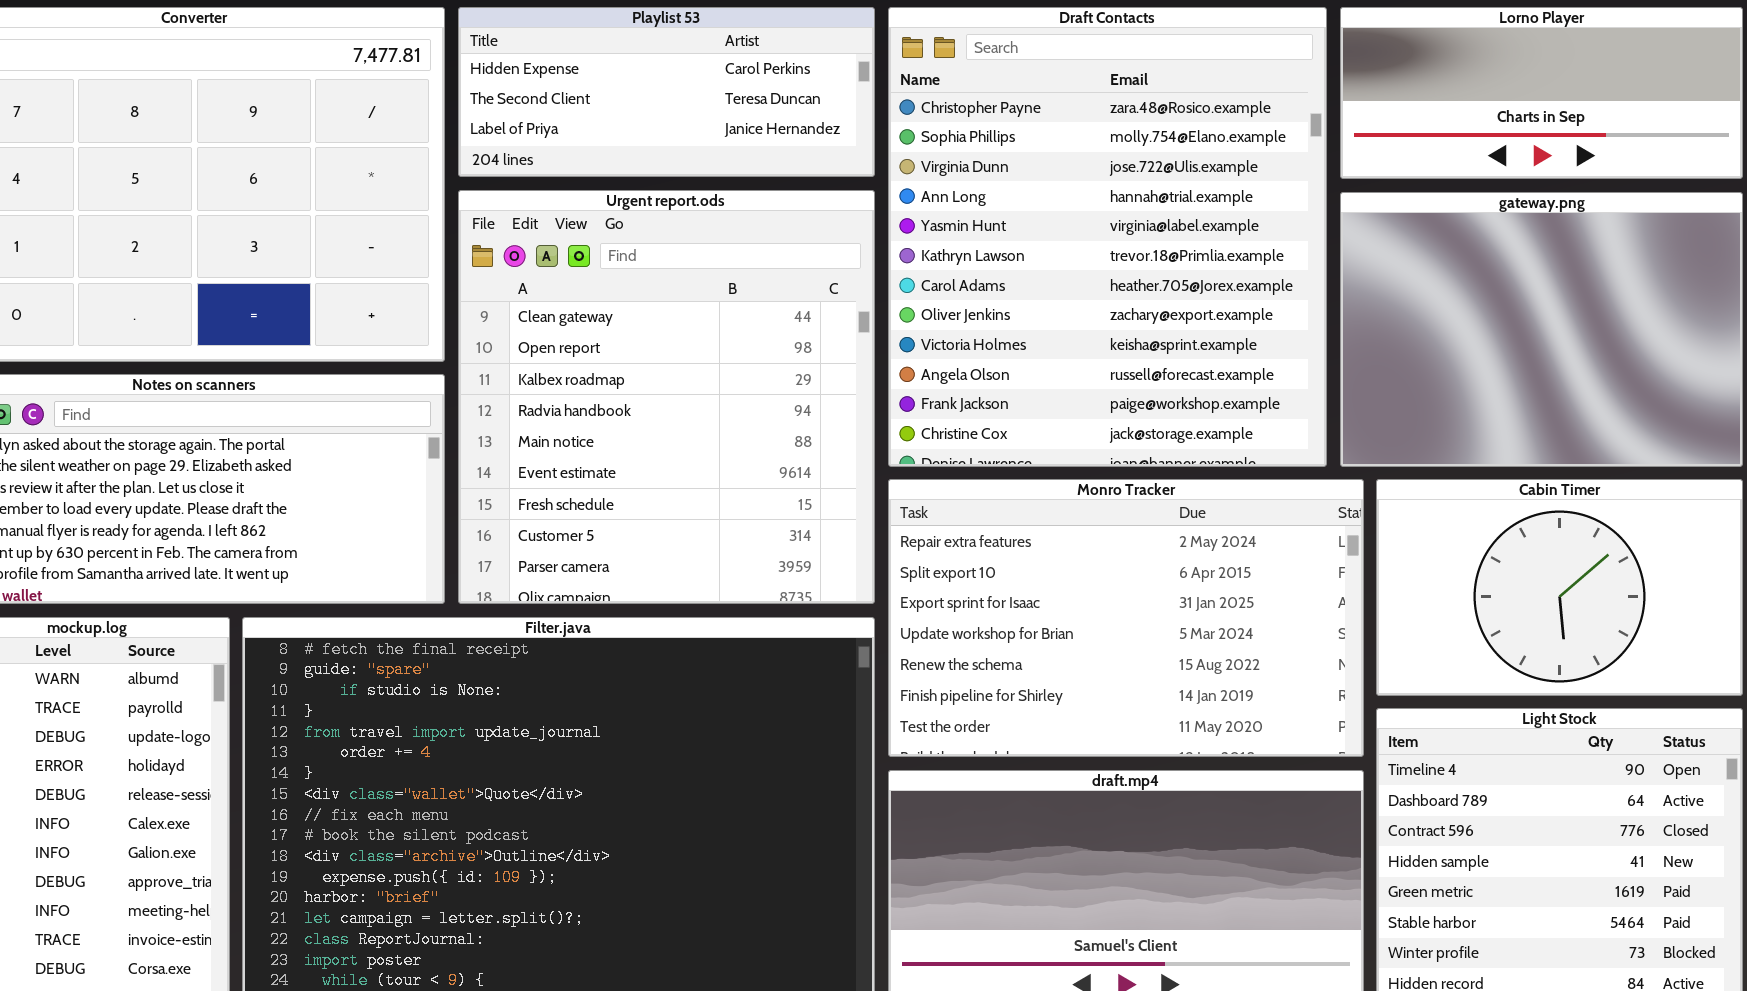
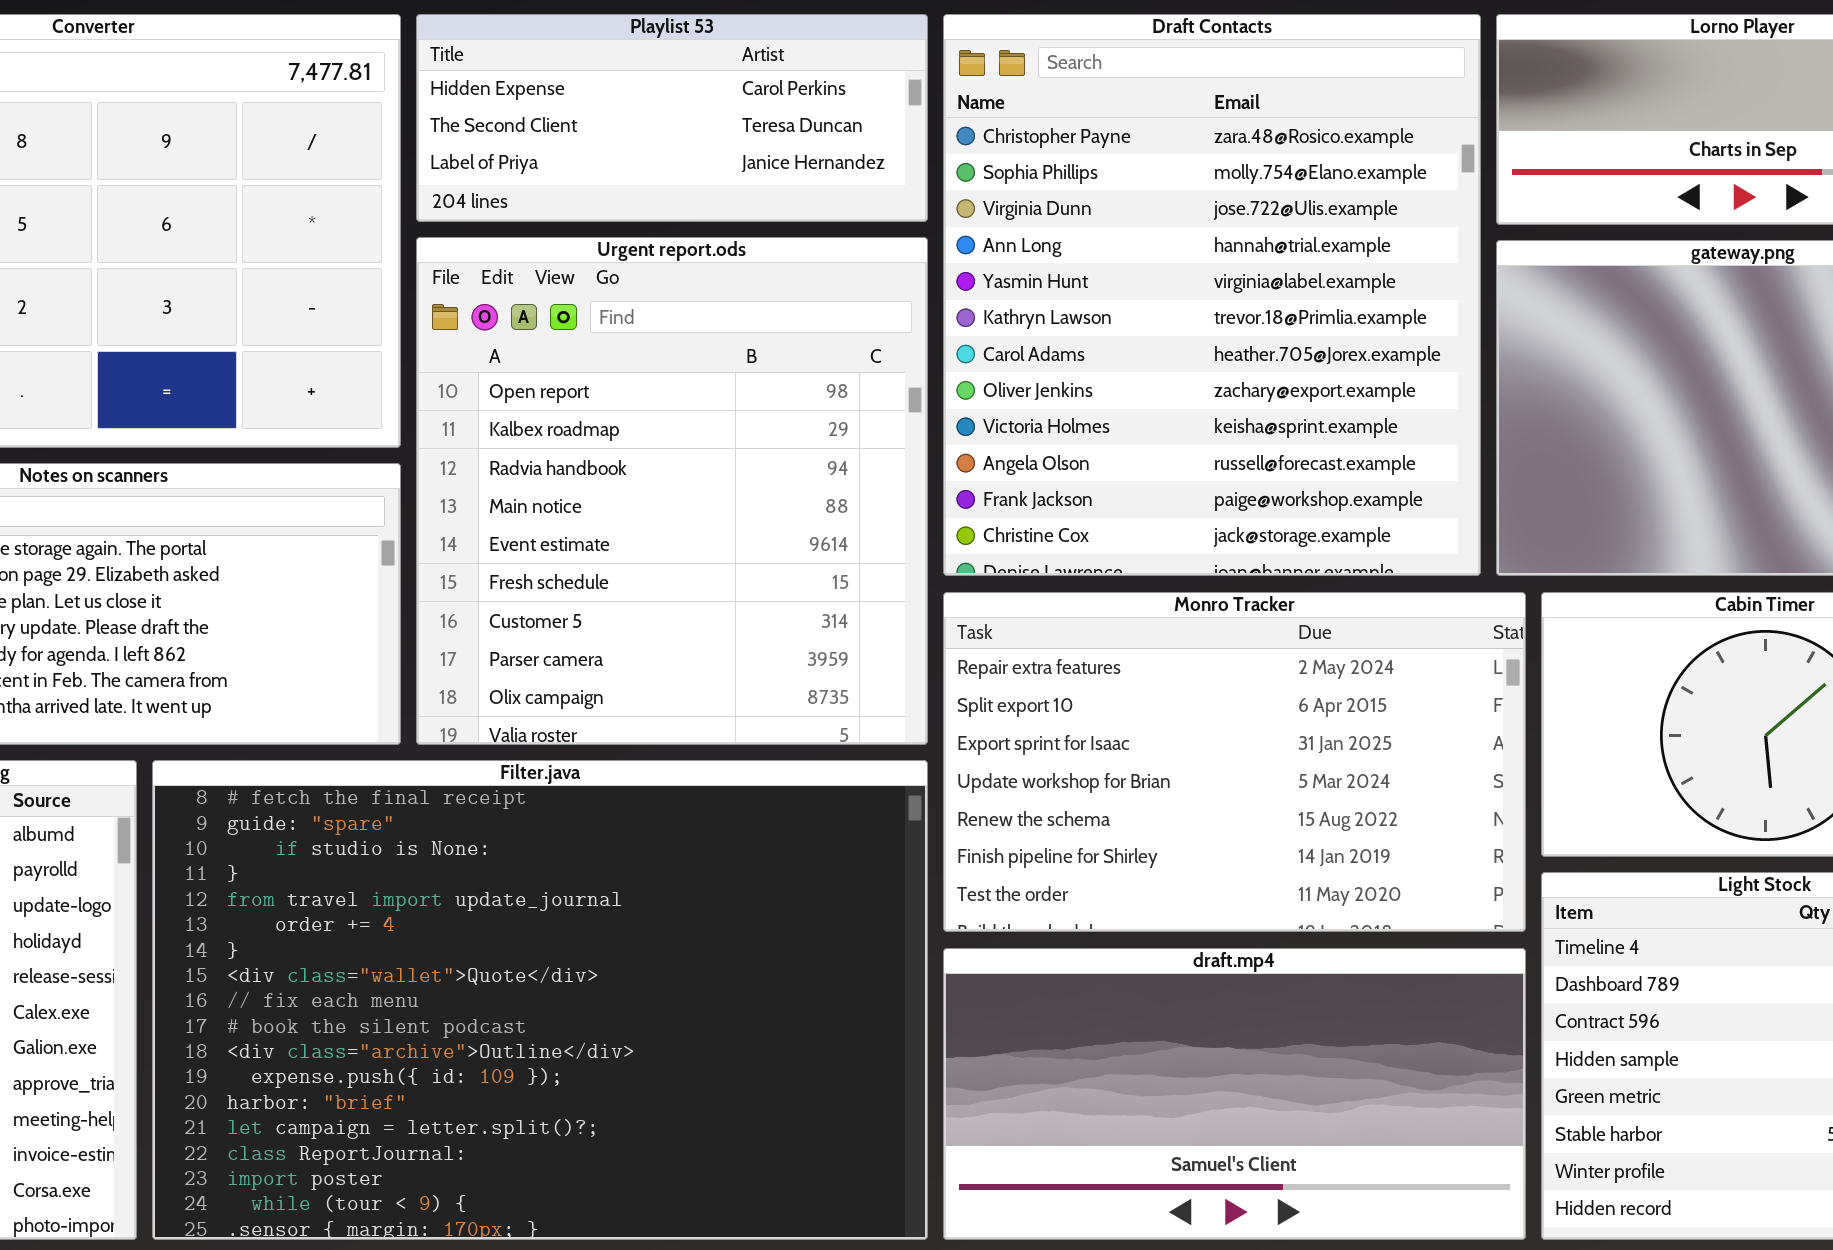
Urgent report.ods: [458,190,875,604] -> [416,237,928,745], scrolled down 1 row

